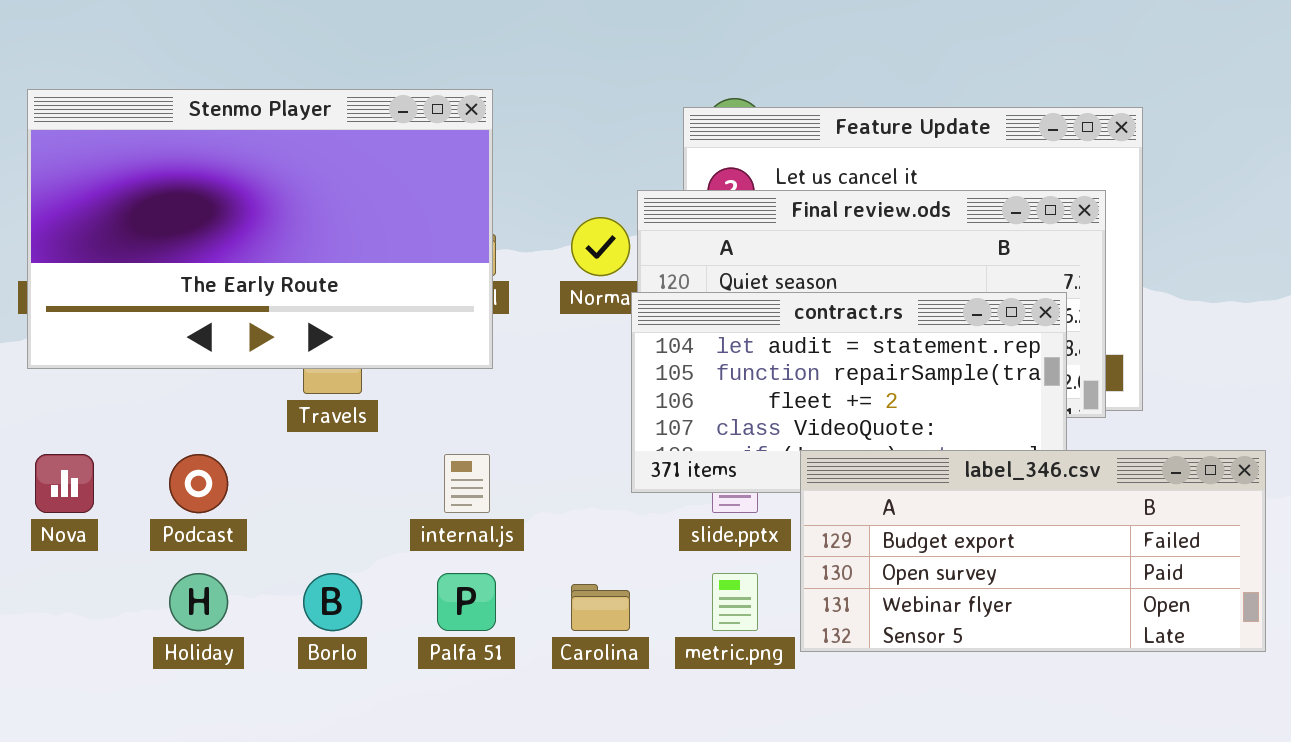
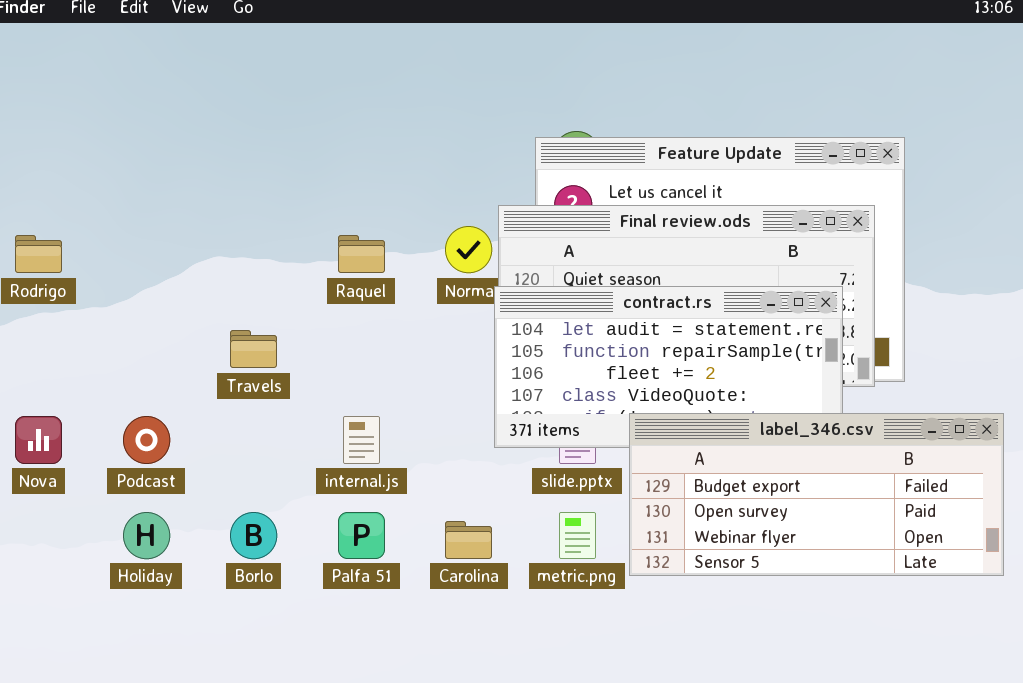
Stenmo Player: [27,89,493,369] -> none, closed

